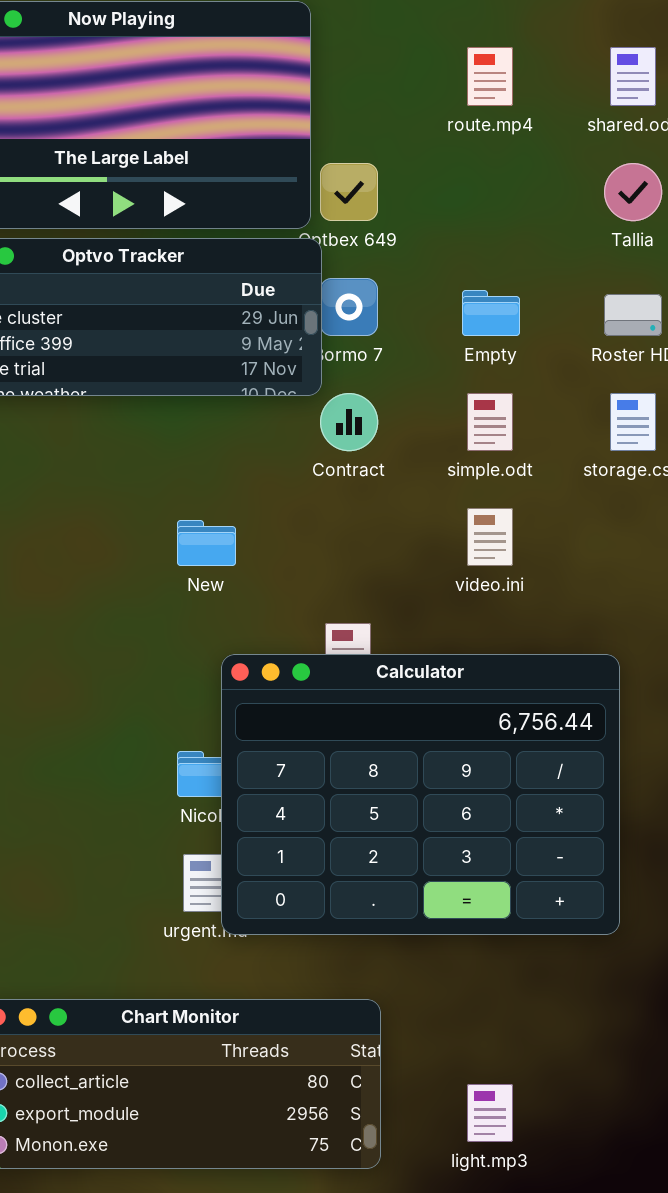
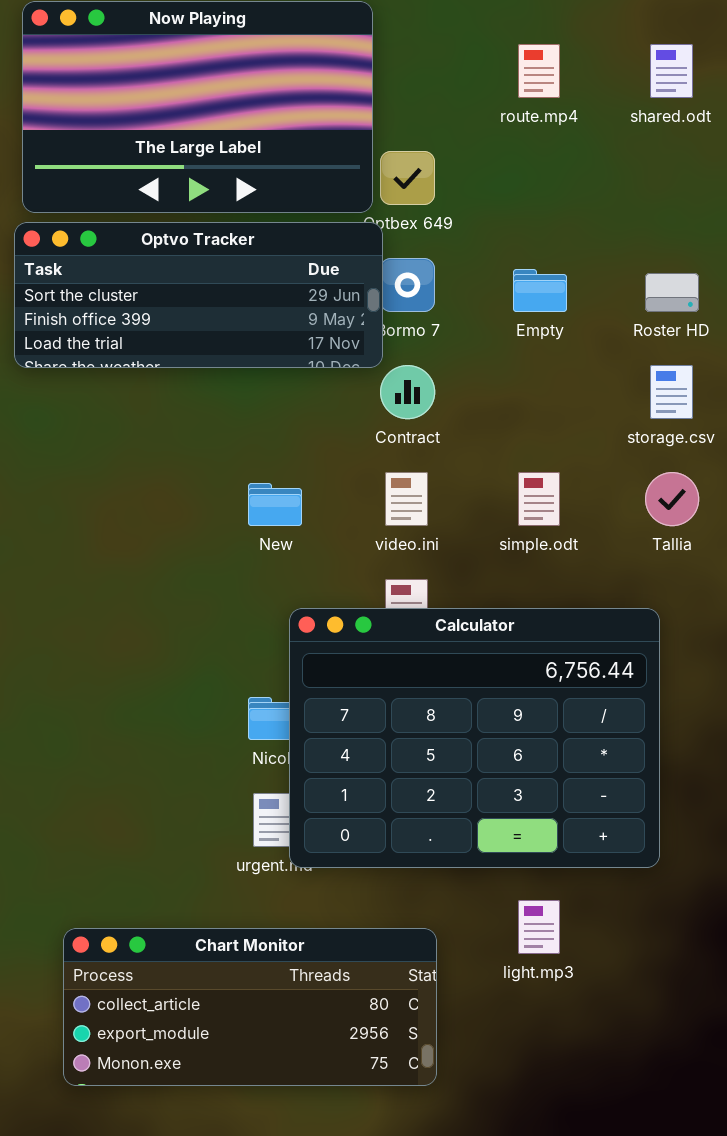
Tallia: [604,163,662,221] -> [645,472,699,526], moved
simple.odt: [467,393,513,451] -> [518,472,560,526], moved
video.ini: [467,508,513,566] -> [385,472,428,526], moved
light.mp3: [467,1084,513,1142] -> [518,900,560,954], moved

